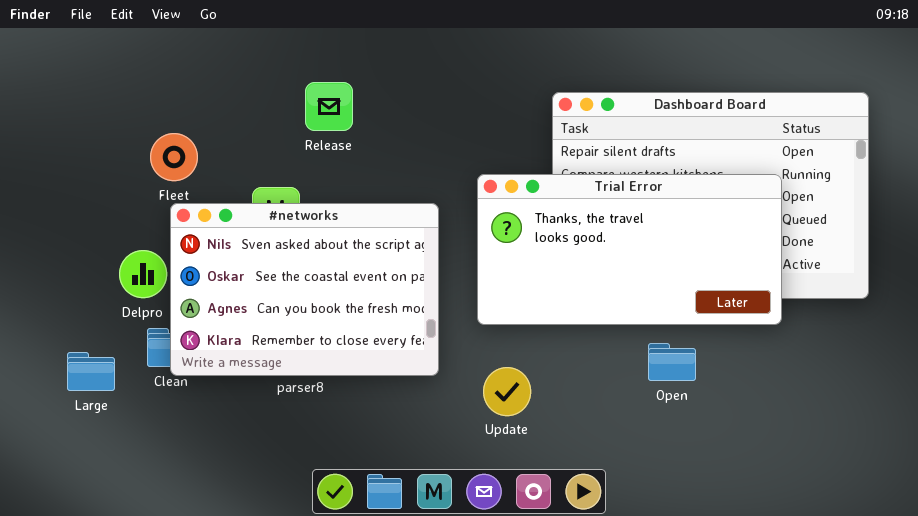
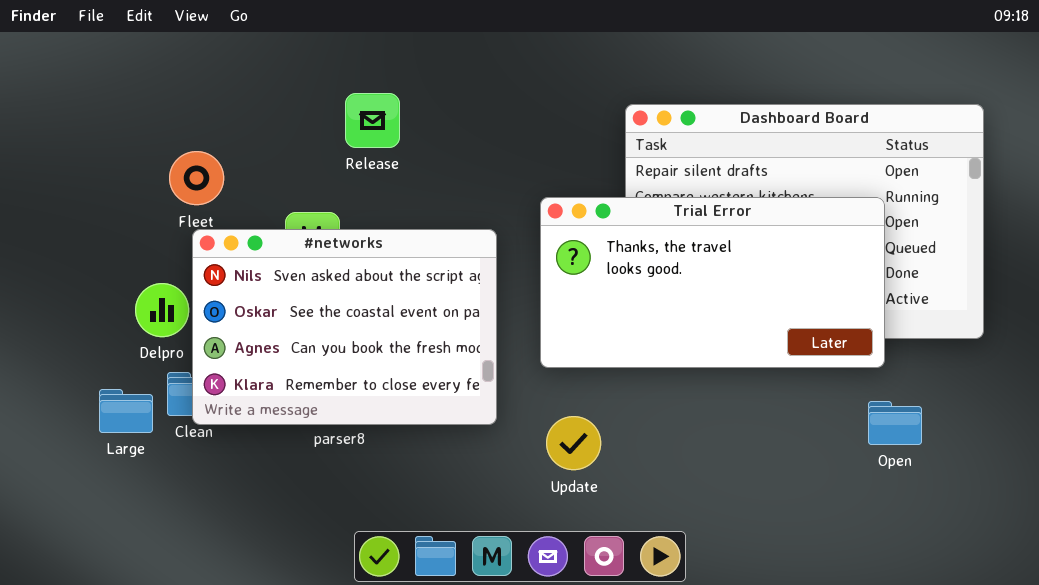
Open: [648,343,696,381] -> [868,401,922,445], moved
Large: [67,352,115,391] -> [99,389,153,433], moved

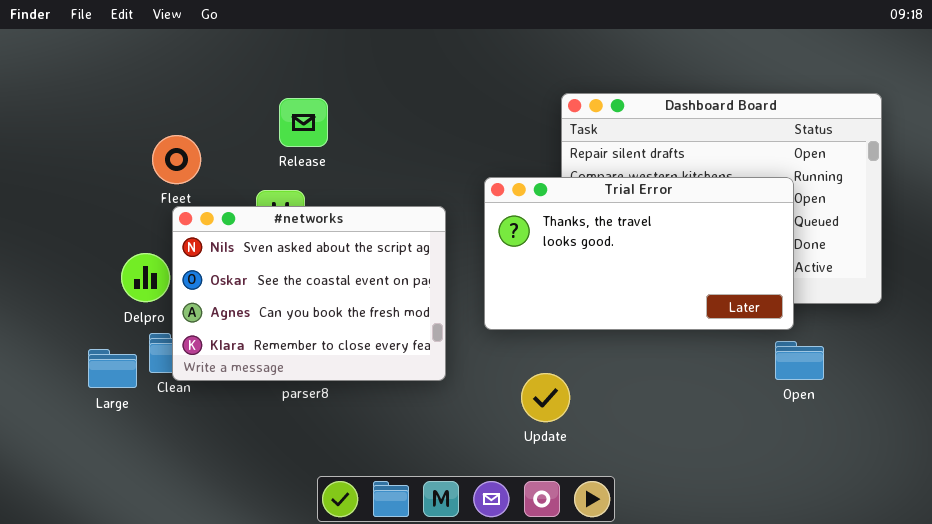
Release: [345,93,400,148] -> [279,98,328,147], moved
Open: [868,401,922,445] -> [775,341,824,380], moved
Update: [546,416,601,470] -> [521,373,570,422], moved

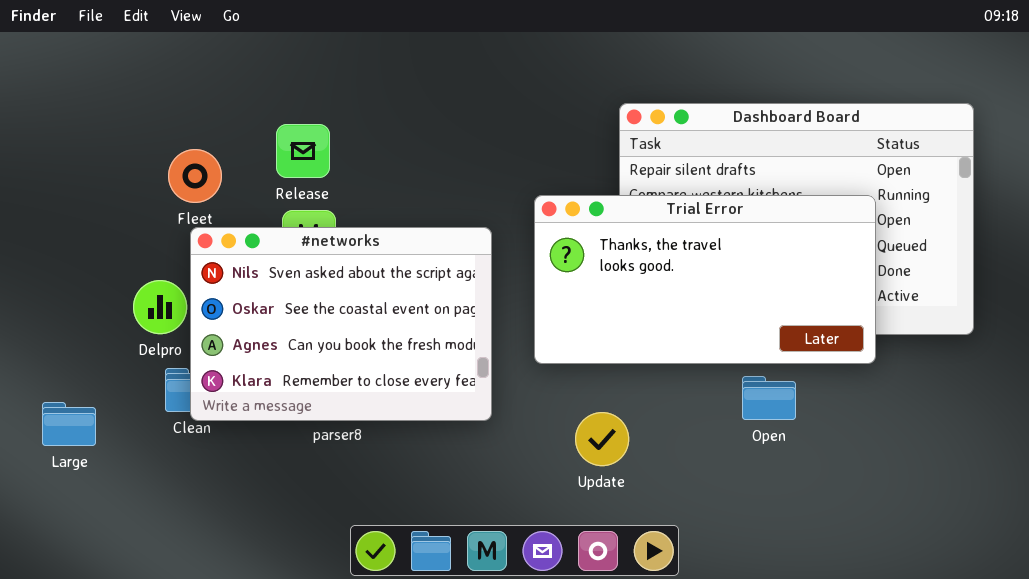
Release: [279,98,328,147] -> [276,124,330,178], moved
Open: [775,341,824,380] -> [742,376,796,420], moved
Large: [88,349,137,388] -> [42,402,96,446], moved

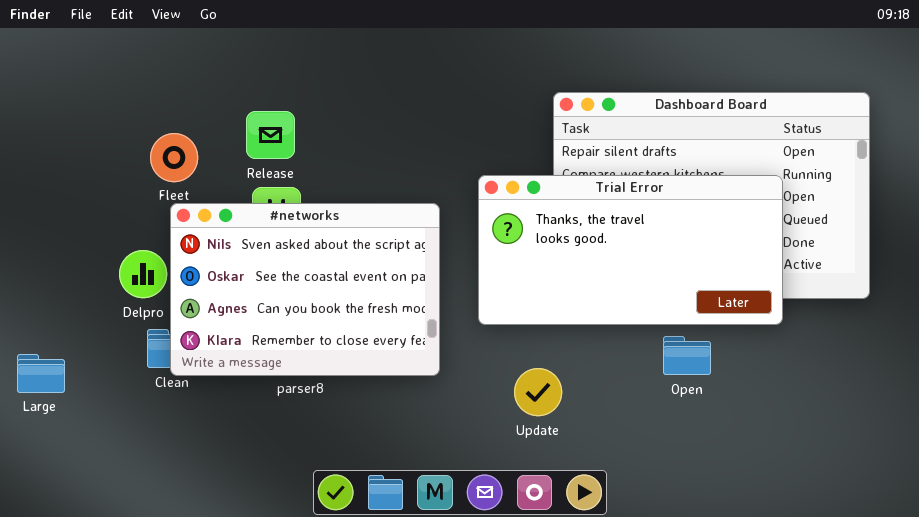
Large: [42,402,96,446] -> [17,354,65,393], moved

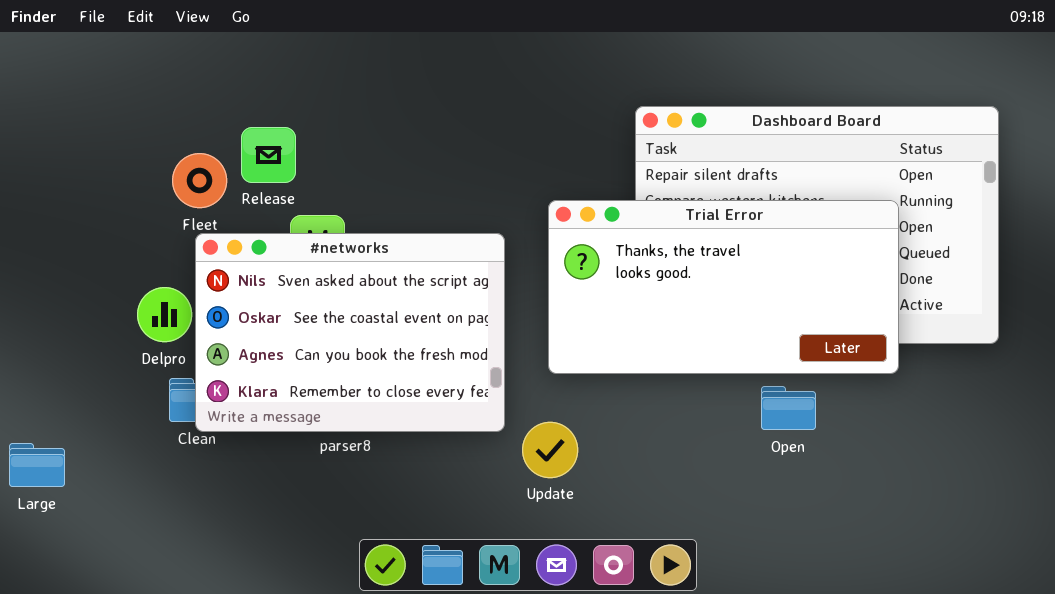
Release: [246,111,295,159] -> [241,127,296,183], moved
Large: [17,354,65,393] -> [9,443,65,487], moved
Update: [514,368,562,416] -> [522,422,578,478], moved

